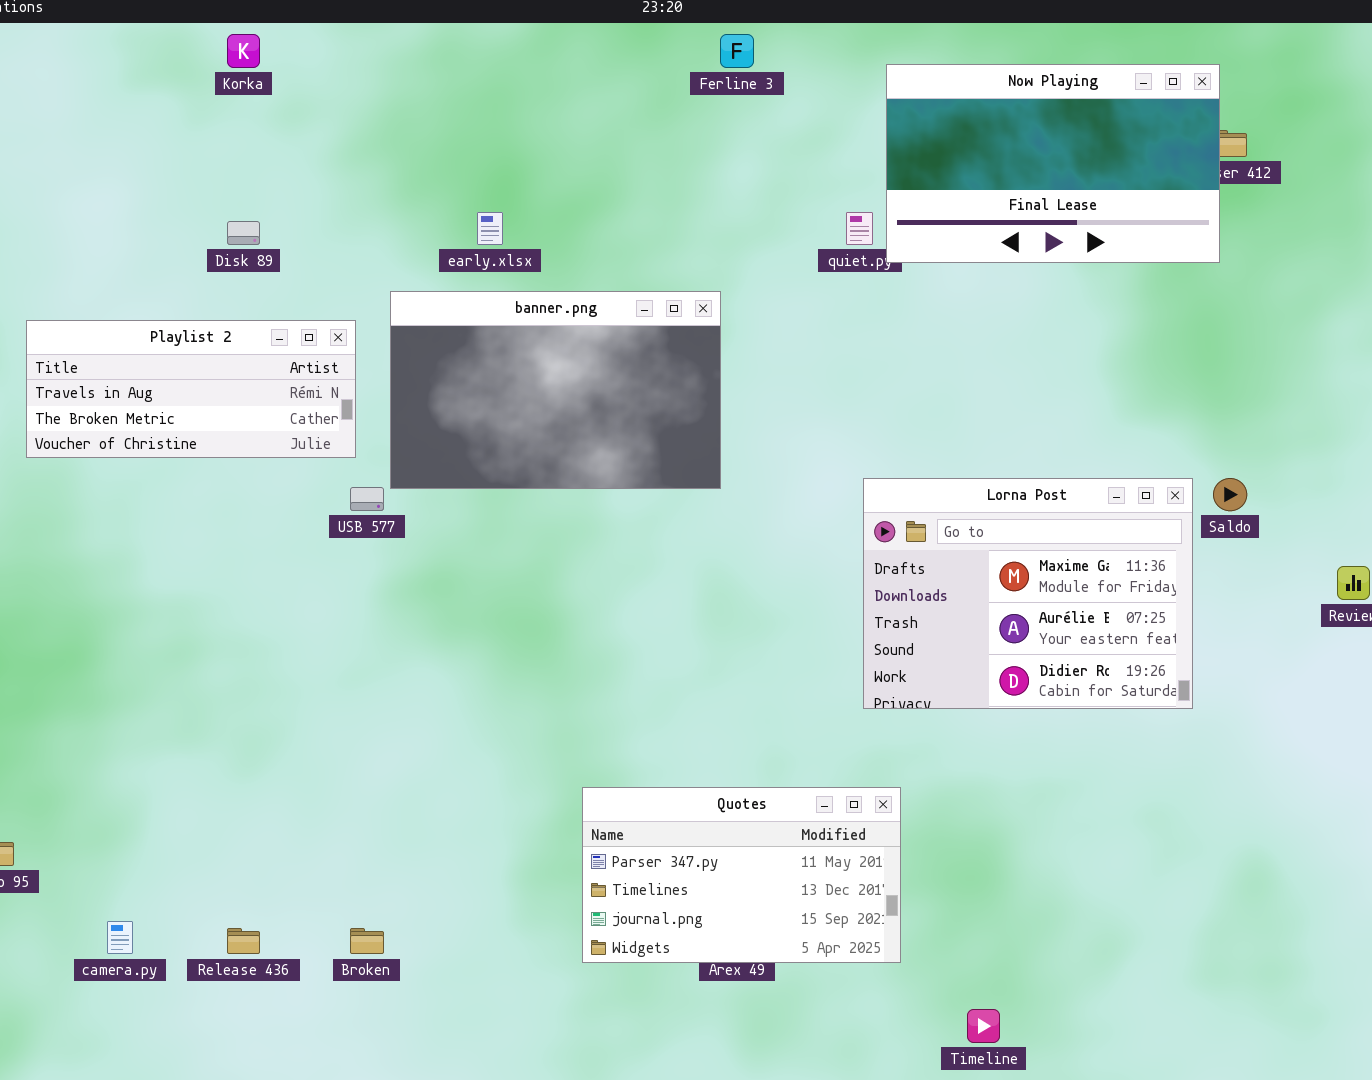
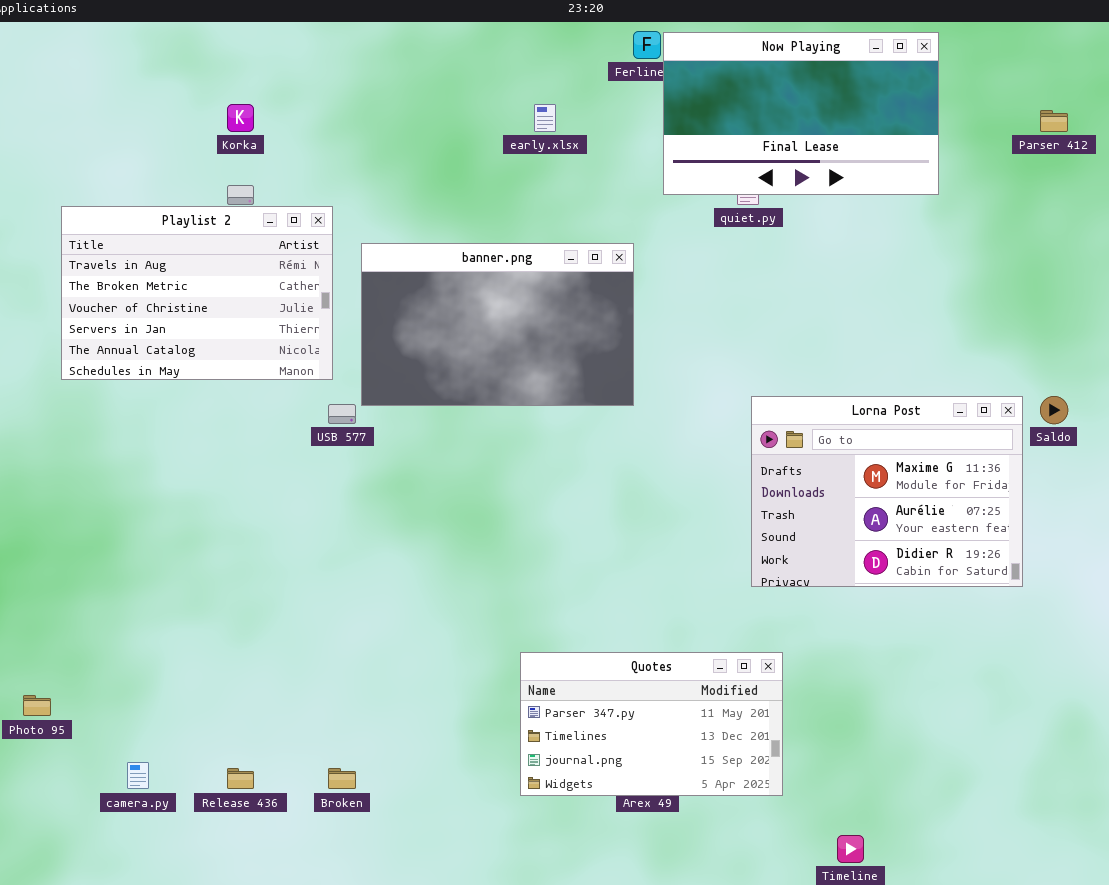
Korka: [227,34,260,68] -> [227,104,254,132], moved
Now Playing: [886,64,1220,263] -> [663,32,939,195], moved
early.xlsx: [477,212,503,245] -> [534,104,556,132], moved
Playlist 2: [26,320,356,458] -> [61,206,333,380], resized

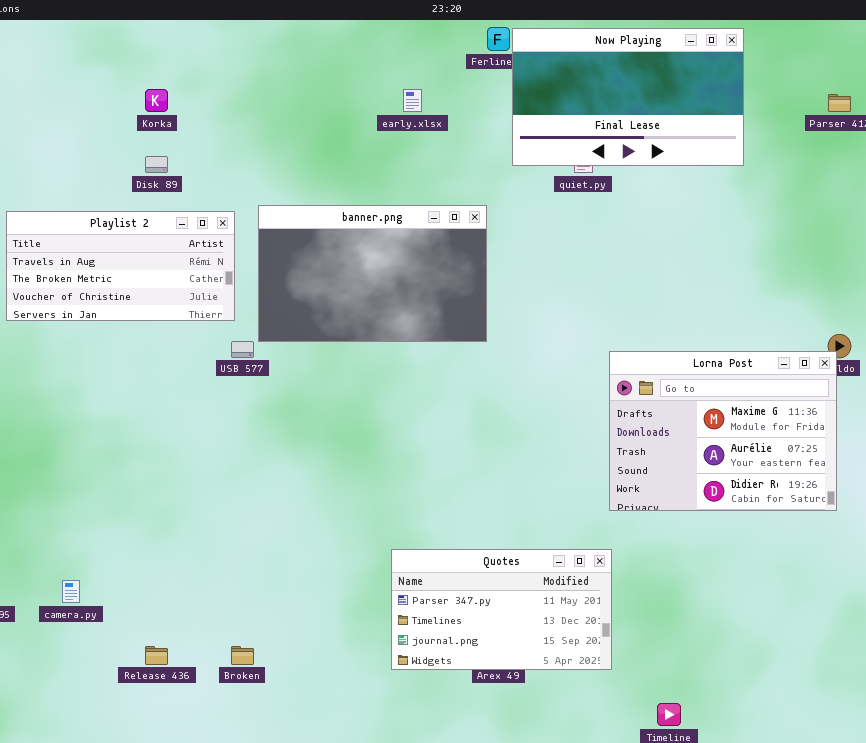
Playlist 2: [61,206,333,380] -> [6,211,235,321], resized
Lorna Post: [751,396,1023,587] -> [609,351,837,511], moved
camera.py: [127,762,149,789] -> [62,580,80,603], moved

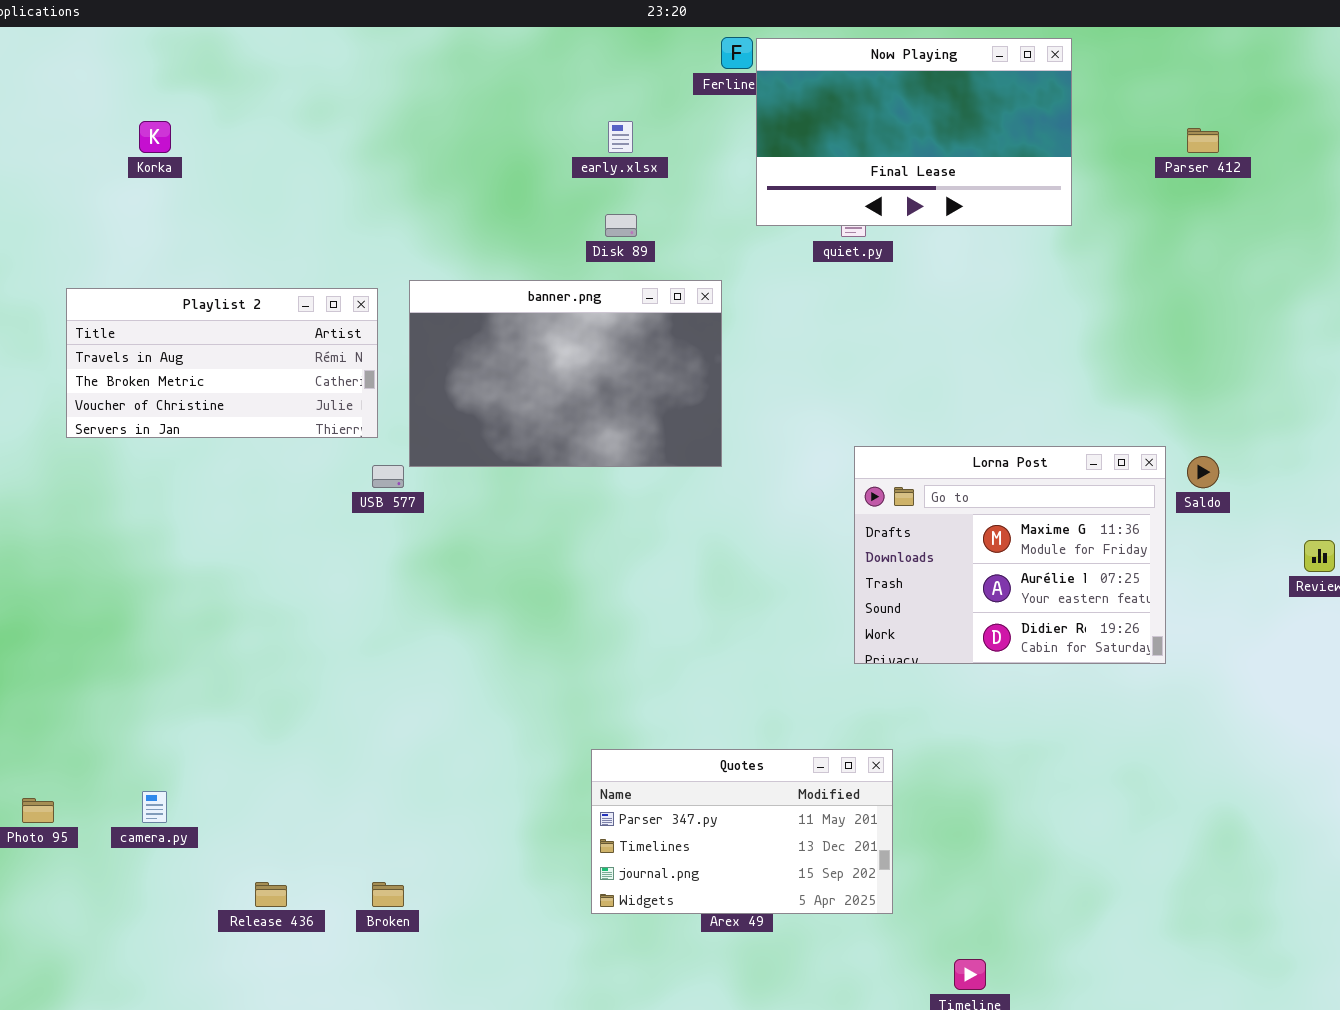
Korka: [145,89,168,112] -> [139,121,171,153], moved
Disk 89: [145,156,168,173] -> [605,214,637,237], moved
Lorna Post: [609,351,837,511] -> [854,446,1166,664], moved

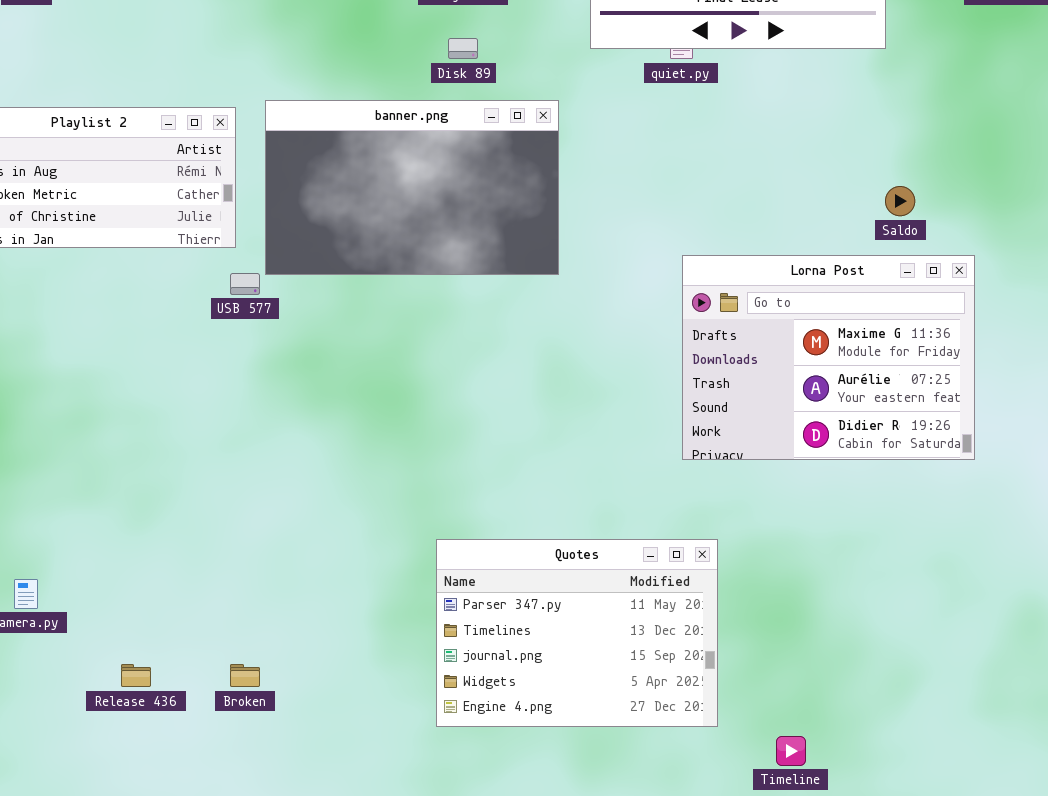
Saldo: [1187,456,1219,488] -> [885,186,915,216], moved
Quotes: [591,749,893,914] -> [436,539,718,727], resized

